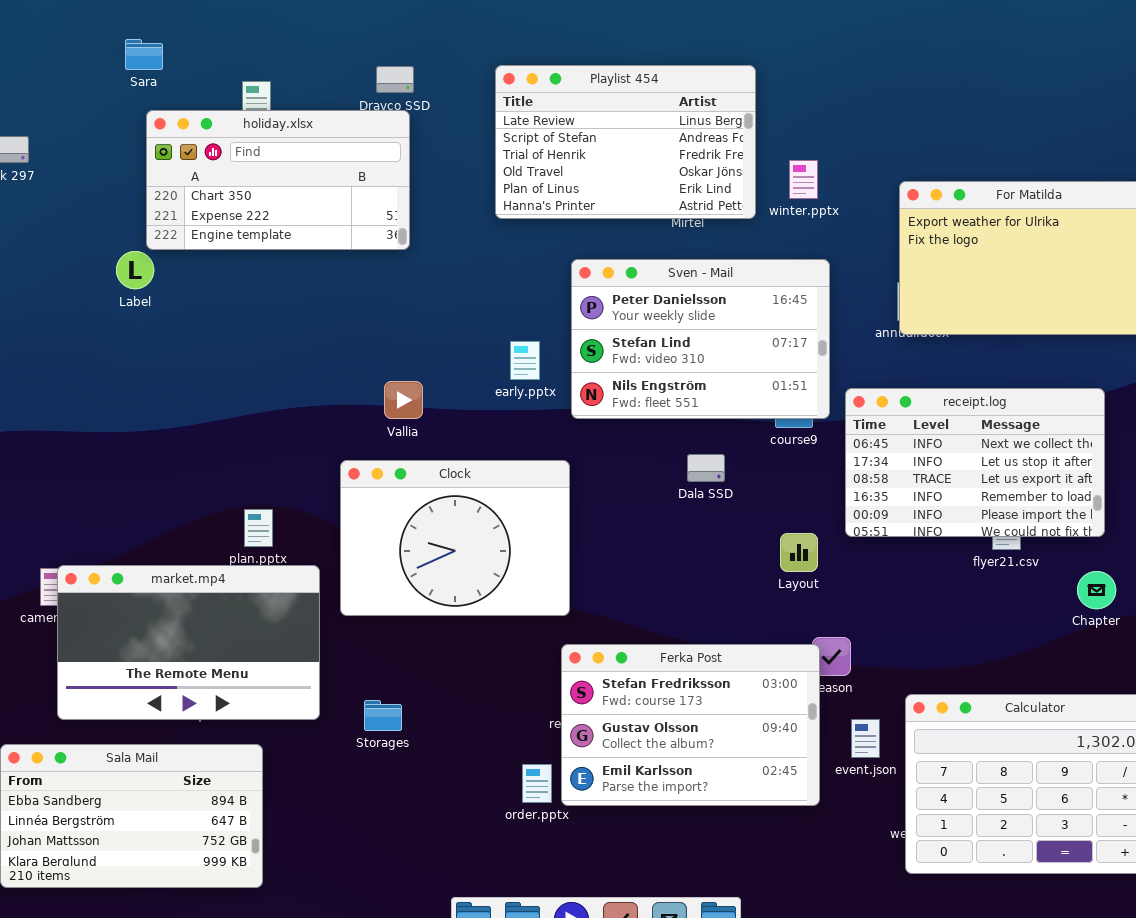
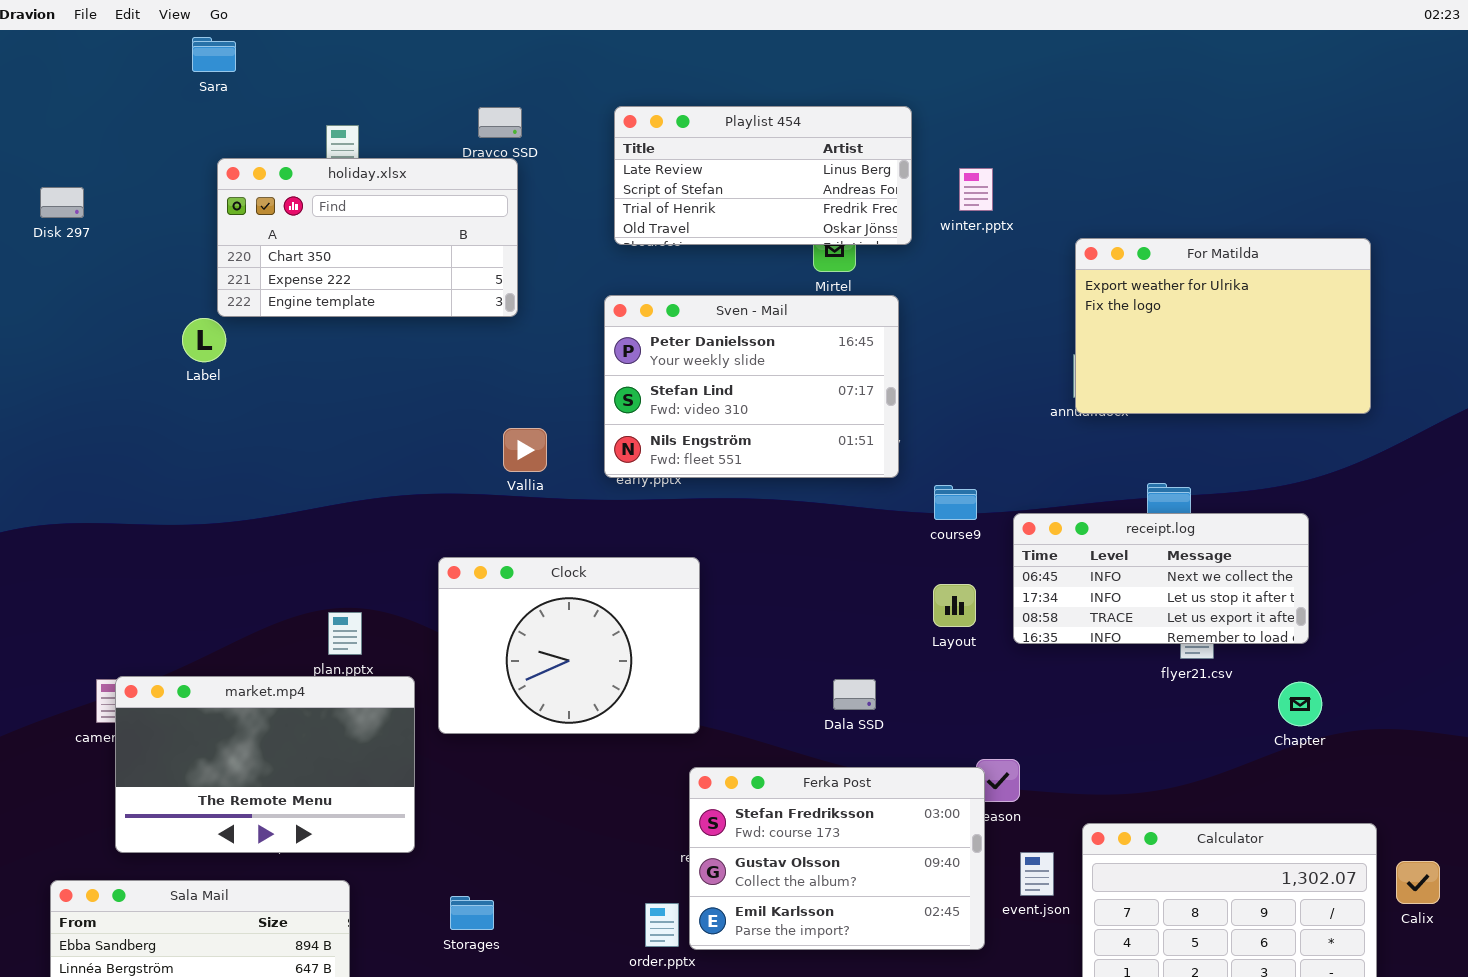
Sara: [125,39,163,70] -> [192,37,236,72], moved
Playlist 454: [495,65,756,219] -> [614,106,912,245], resized
winter.pptx: [789,160,818,199] -> [959,168,993,211], moved
Sven - Mail: [571,259,830,419] -> [604,295,899,478], moved
Vallia: [384,381,423,419] -> [503,428,547,472], moved
receipt.log: [845,388,1105,537] -> [1013,513,1309,644], resized
Dala SSD: [687,454,725,482] -> [833,679,876,710], moved
Layout: [780,533,818,572] -> [933,584,976,627], moved
Storages: [364,700,402,731] -> [450,896,494,930], moved

